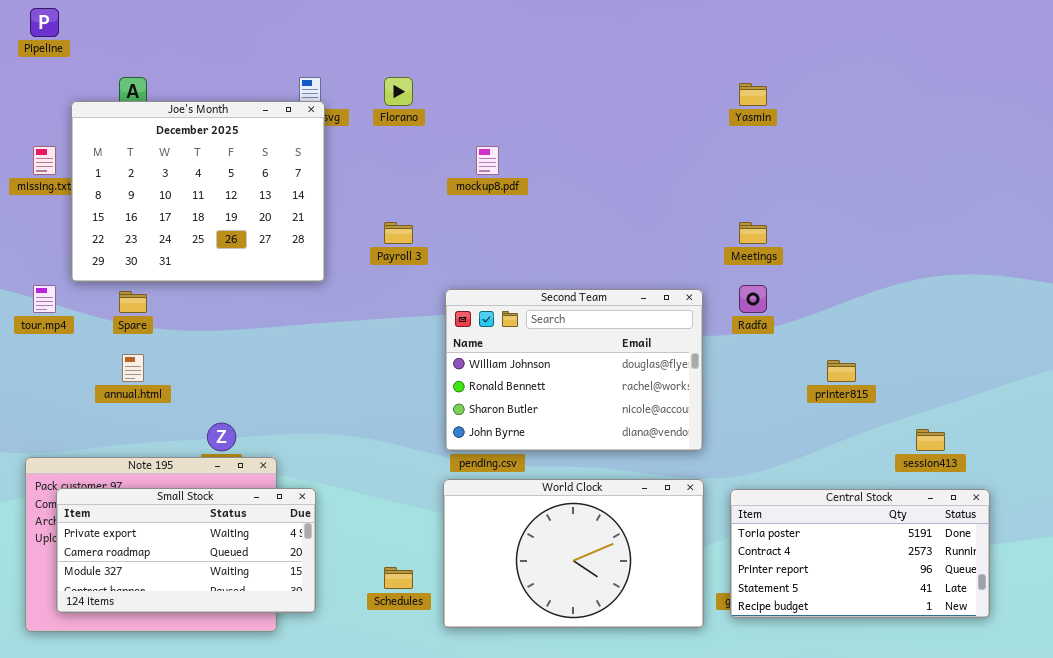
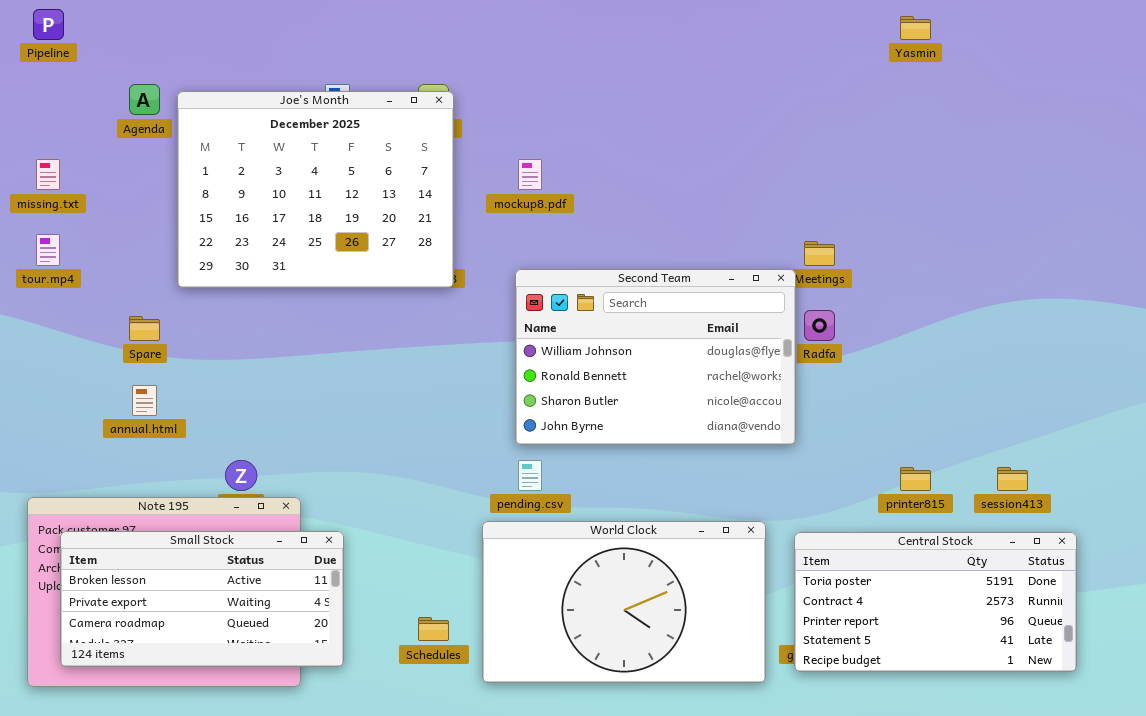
Yasmin: [739,83,767,106] -> [900,16,931,40], moved
Joe's Month: [71,101,325,282] -> [177,91,454,288], moved
tour.mp4: [33,285,56,313] -> [36,234,60,266], moved
Second Team: [445,289,703,451] -> [515,269,796,445], moved
printer815: [827,360,856,382] -> [900,467,931,491], moved
Small Stock: [56,488,316,613] -> [60,531,344,667], scrolled up 1 row

